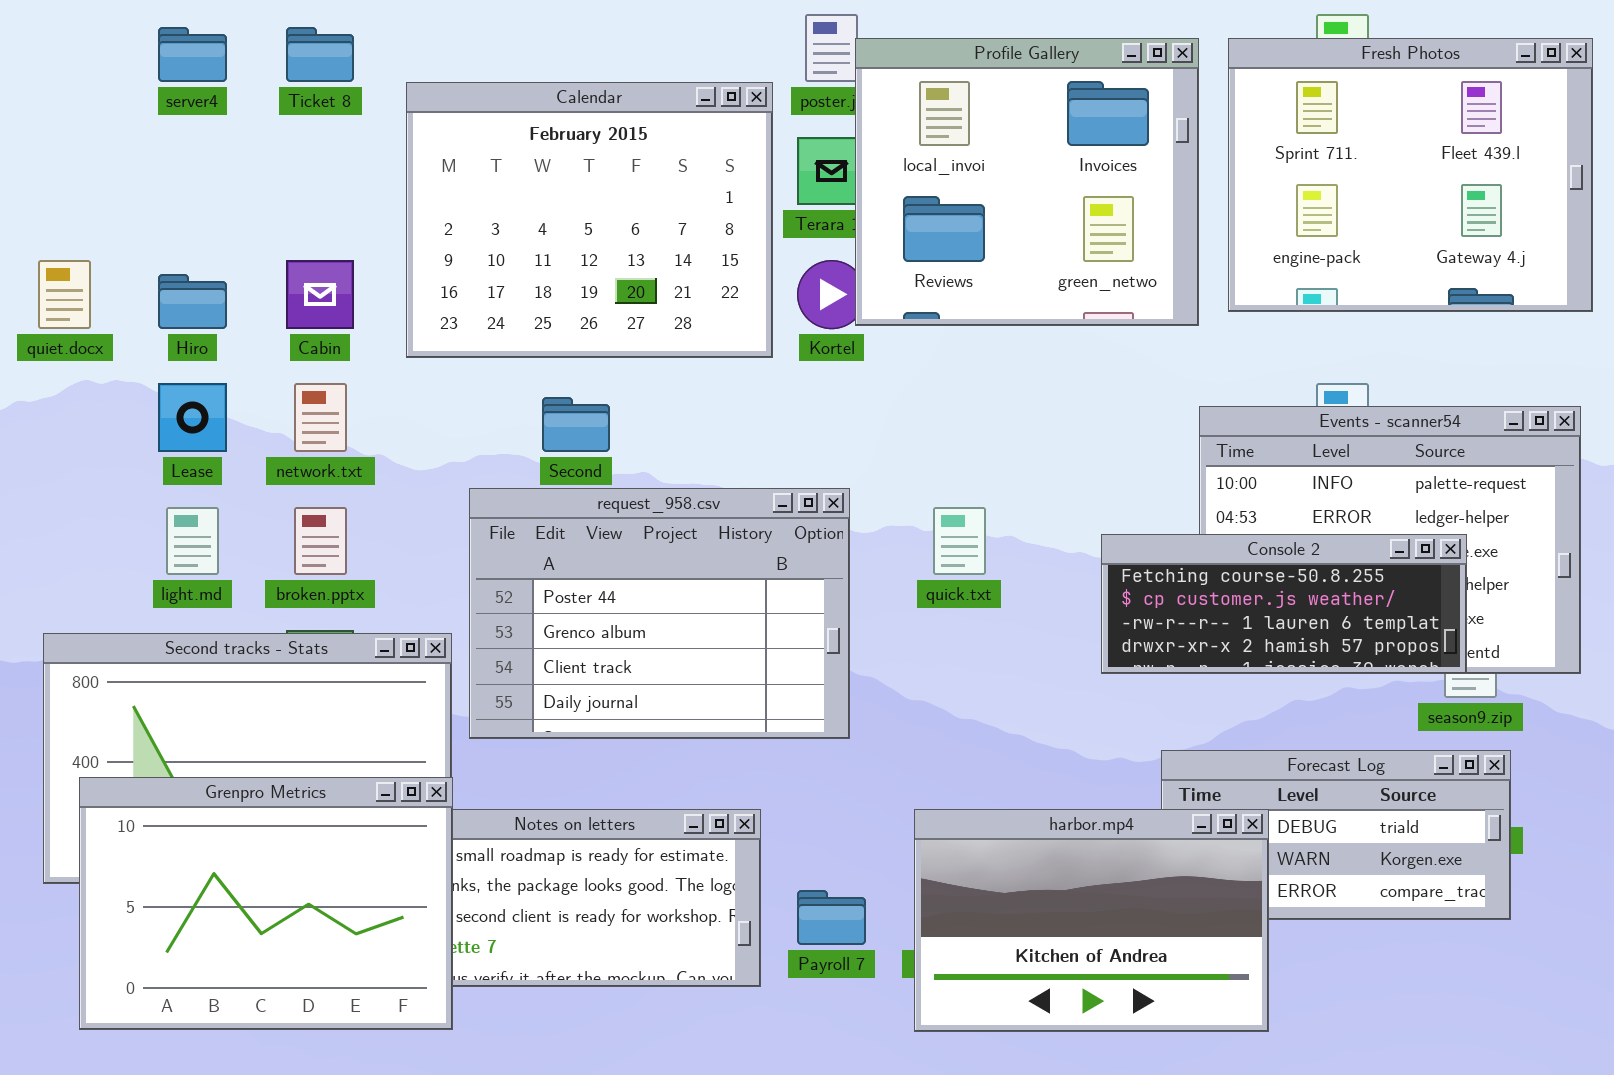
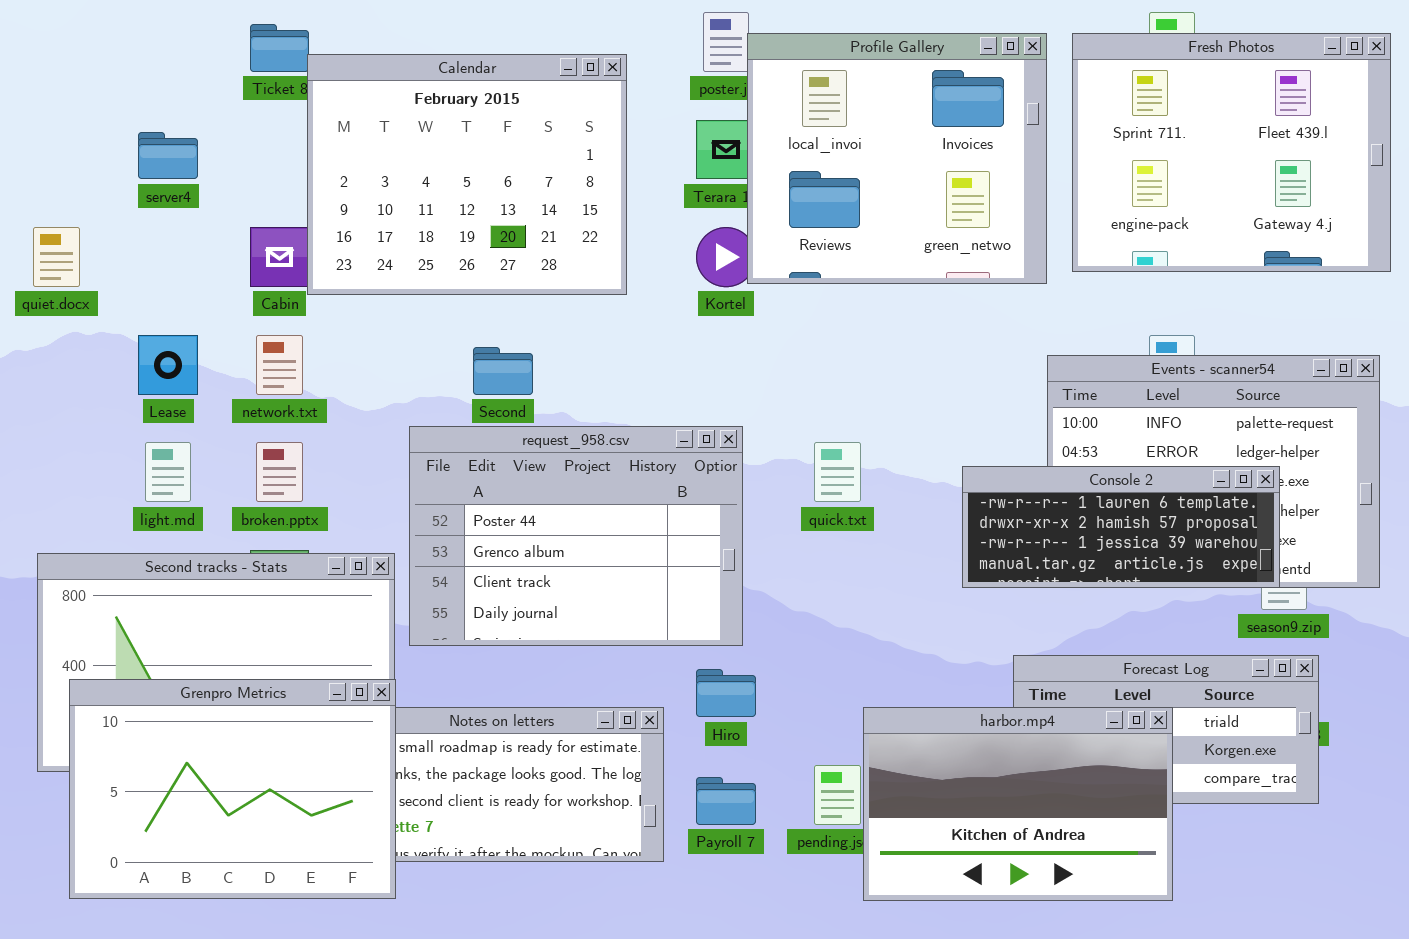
server4: [158,27,227,82] -> [138,132,198,179], moved
Calendar: [406,82,773,358] -> [307,54,627,295], moved
Hiro: [158,274,227,329] -> [696,669,756,717], moved
Console 2: [1101,534,1467,674] -> [962,466,1280,588], scrolled down 2 rows
harbor.mp4: [914,809,1269,1032] -> [863,707,1173,901], moved

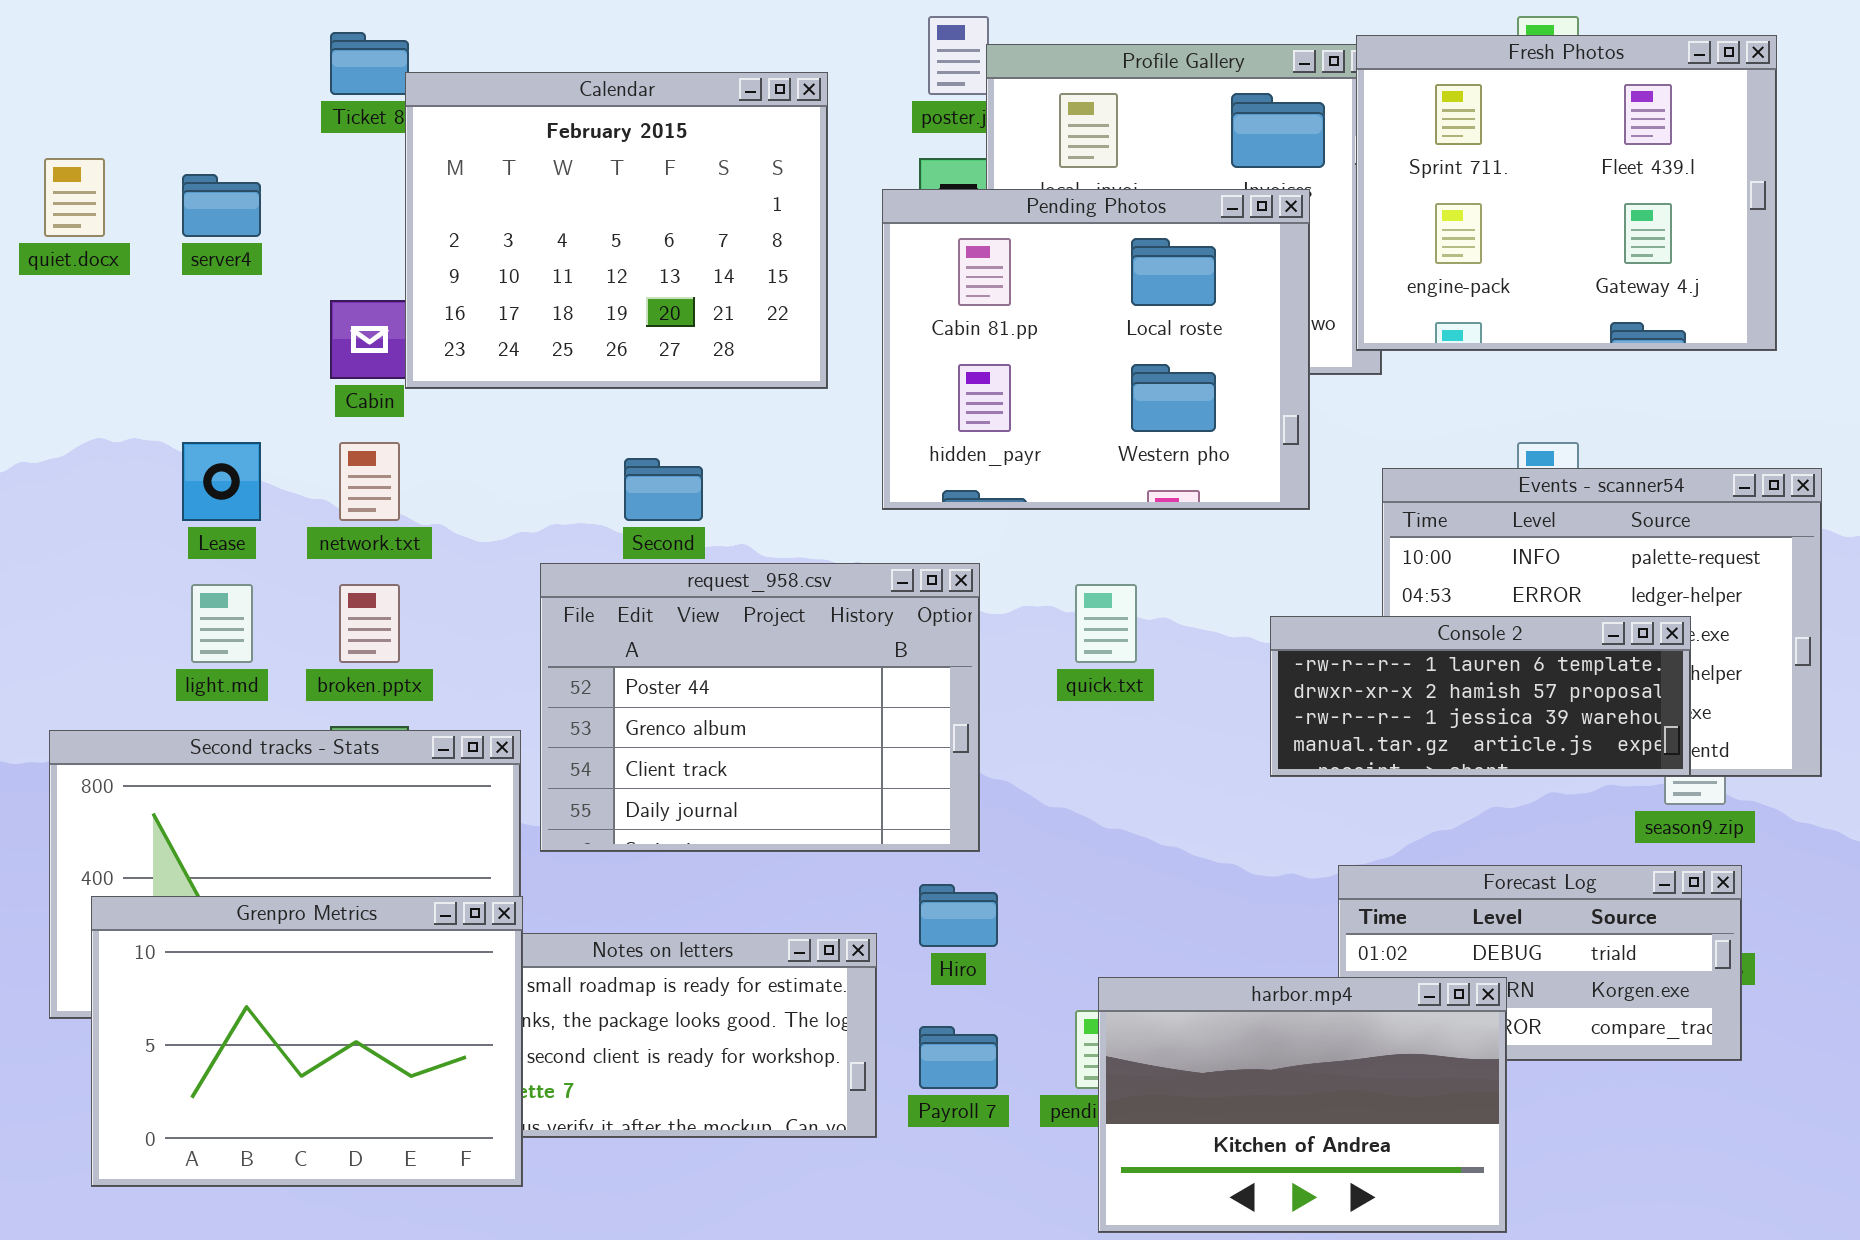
Fresh Photos: [1072,33,1391,272] -> [1356,35,1777,351], moved
Pending Photos: none -> [882,189,1310,510], opened
quiet.docx: [33,227,80,287] -> [44,158,105,237], moved
harbor.mp4: [863,707,1173,901] -> [1098,977,1507,1233], moved

